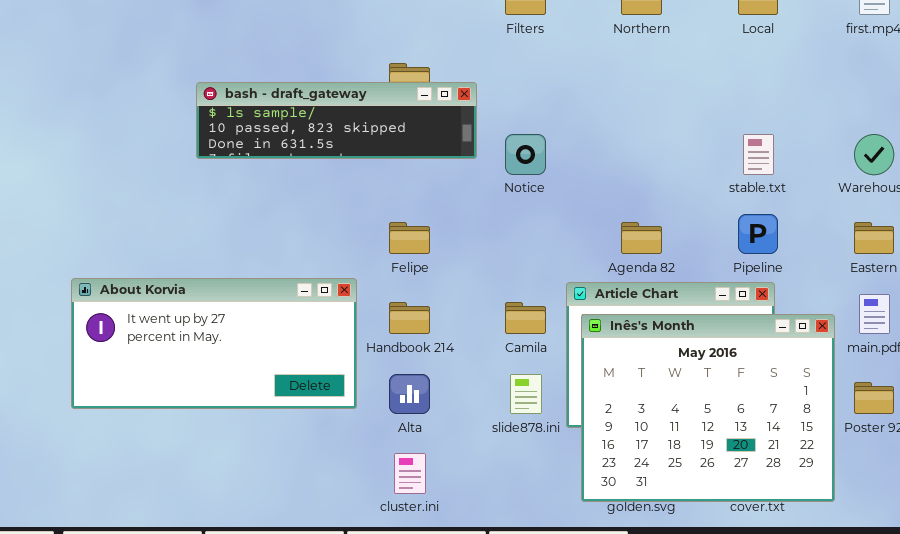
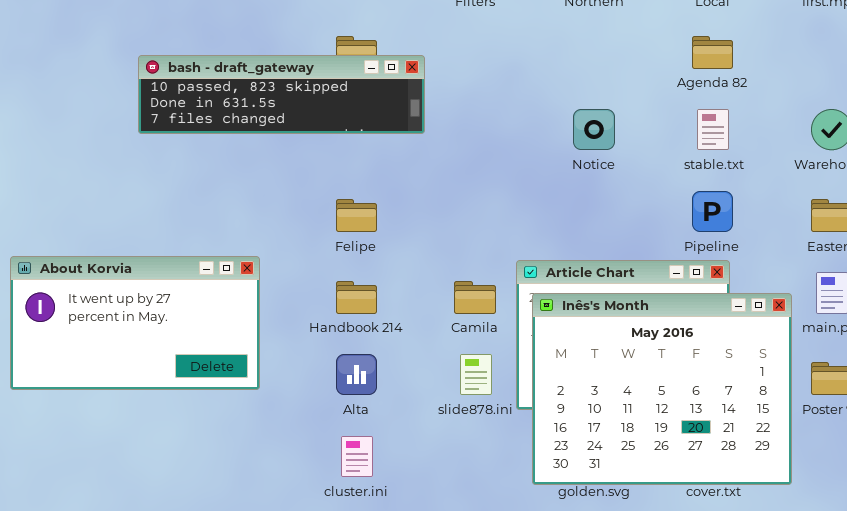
bash - draft_gateway: [196,82,477,159] -> [138,55,425,134], scrolled down 1 row
Notice: [505,134,546,175] -> [573,109,615,150], moved
Agenda 82: [621,222,662,254] -> [692,36,733,69], moved
About Korvia: [71,278,357,409] -> [10,256,260,390], resized

